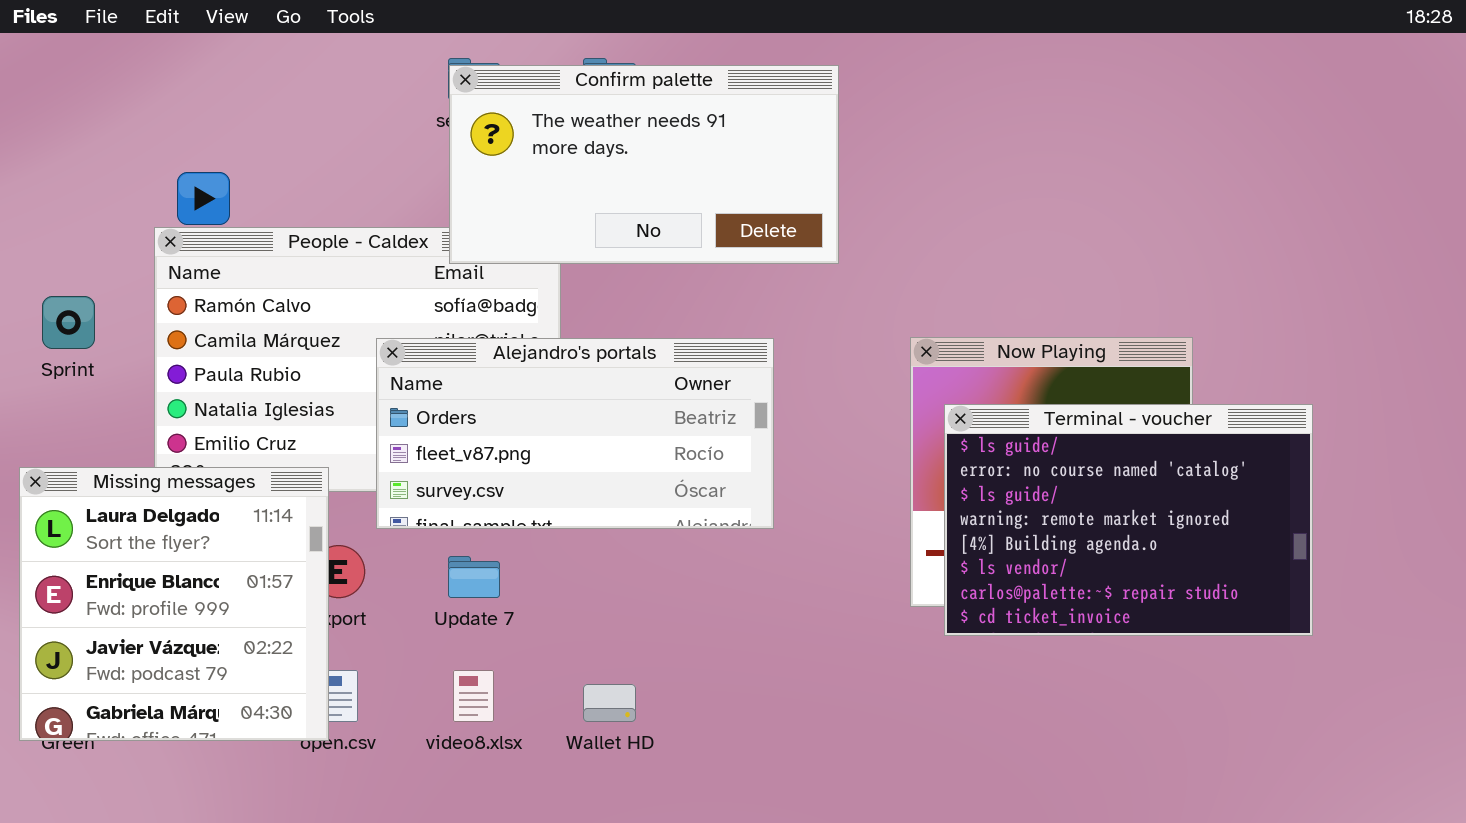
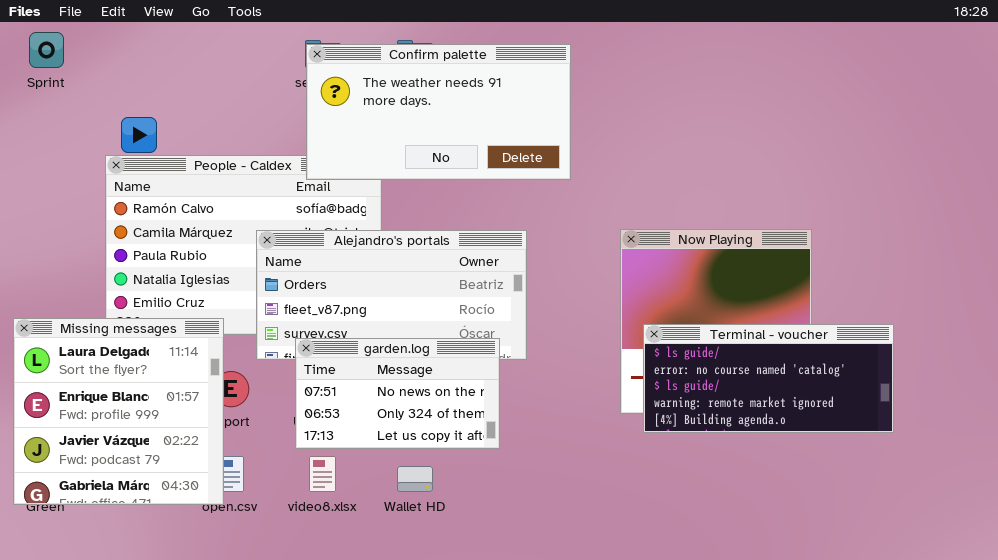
Sprint: [42,296,95,349] -> [29,32,64,68], moved
Terminal - voucher: [944,404,1313,636] -> [643,324,894,433], resized
garden.log: none -> [295,338,500,449], opened

